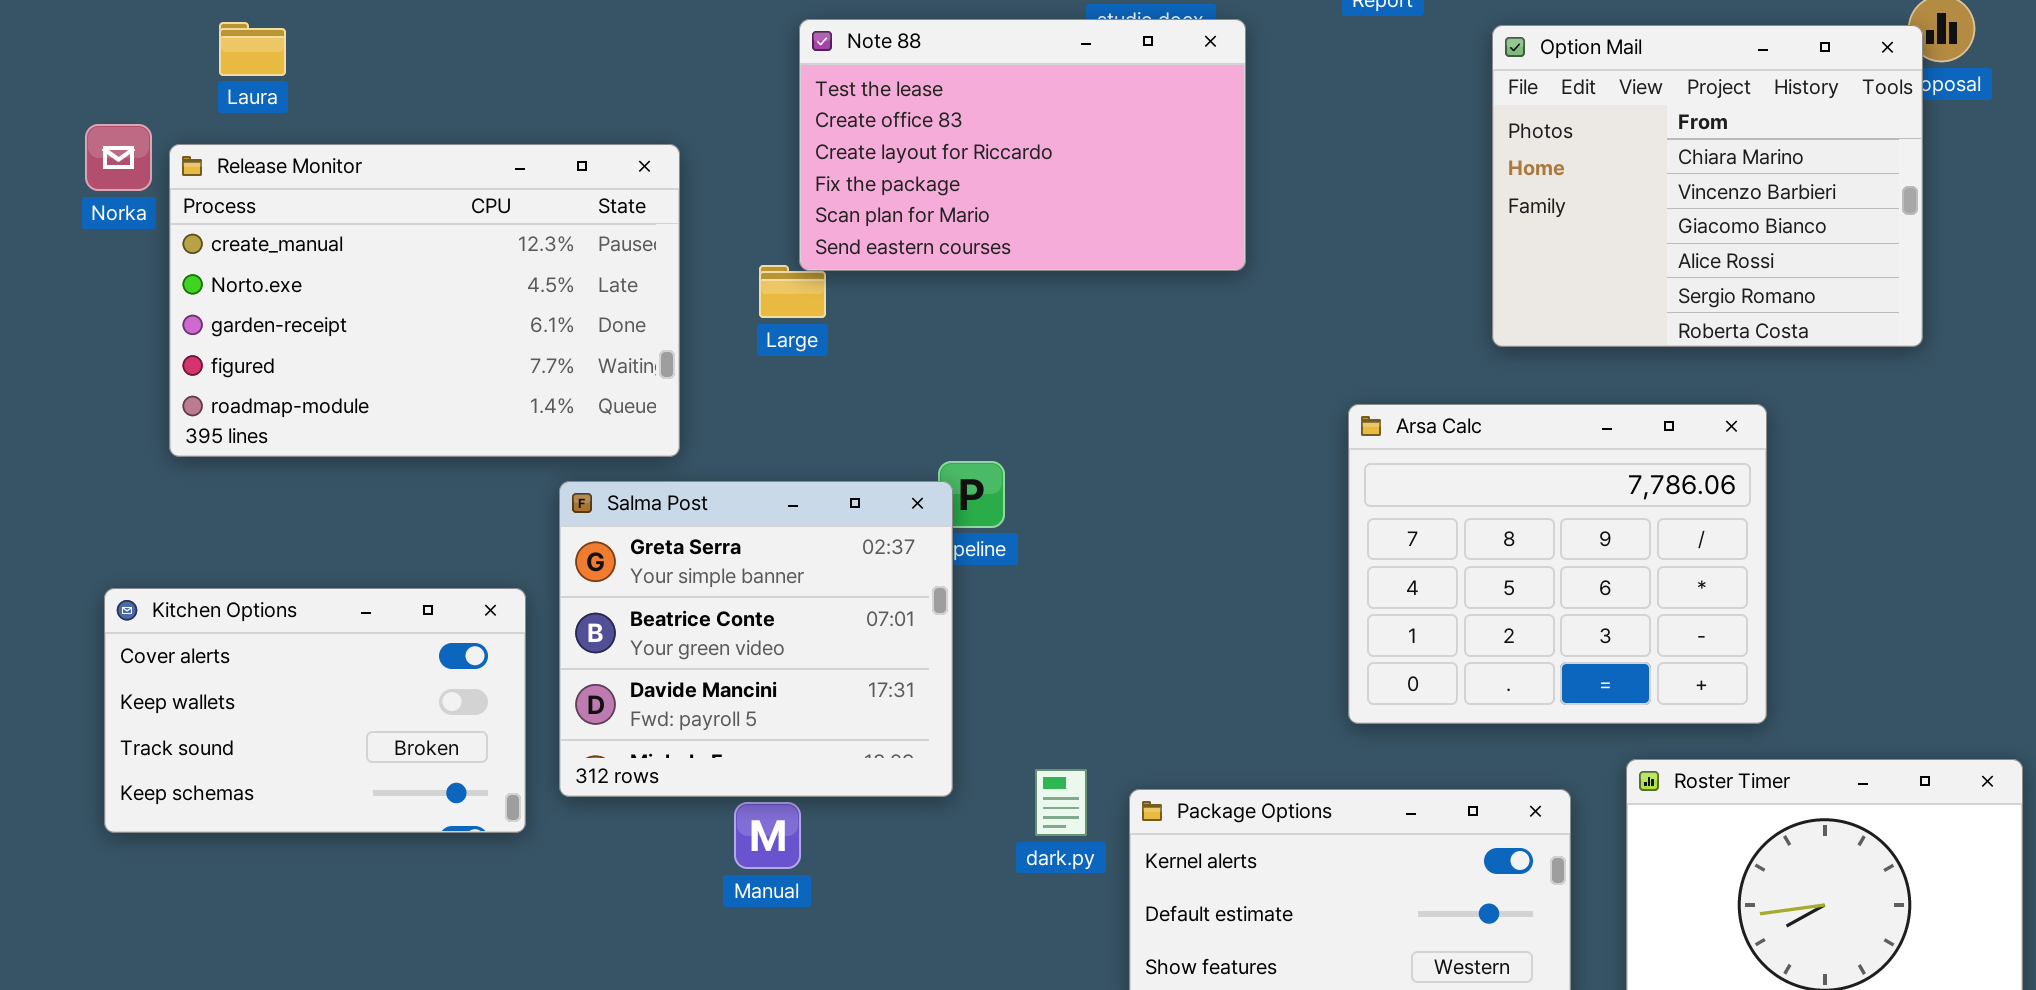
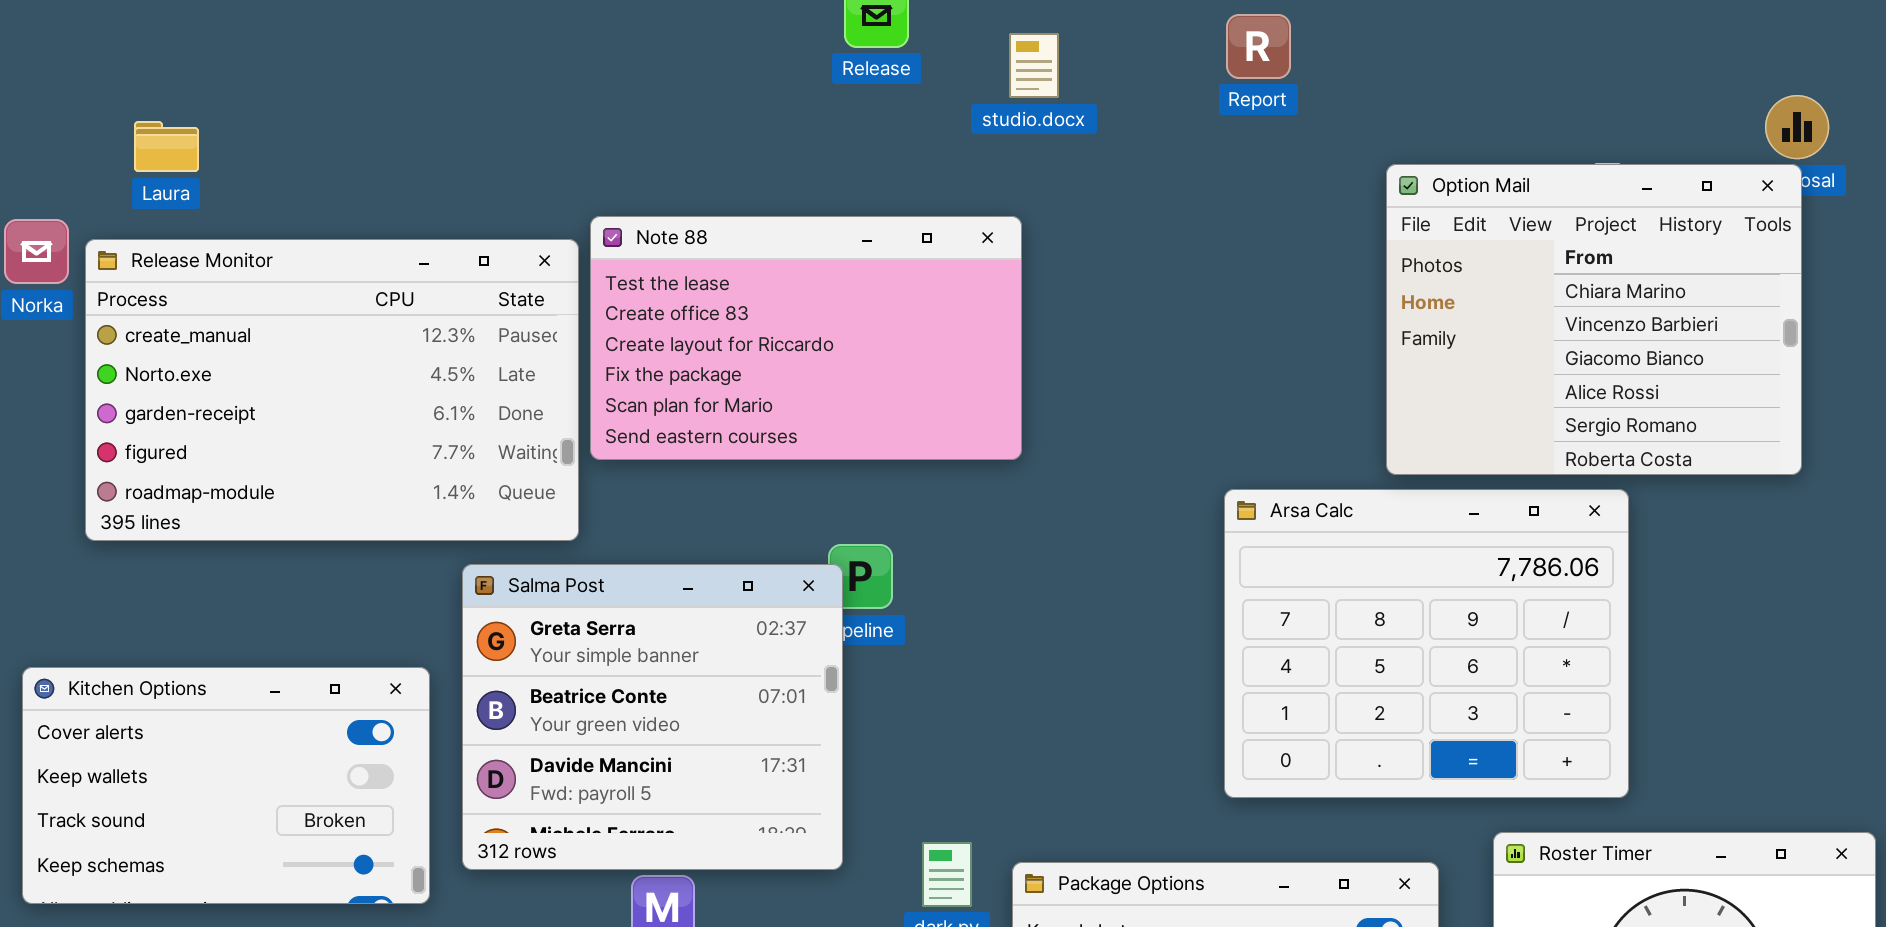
Note 88: [799,19,1246,271] -> [590,216,1022,460], moved
Option Mail: [1492,25,1923,347] -> [1386,164,1802,475], moved

